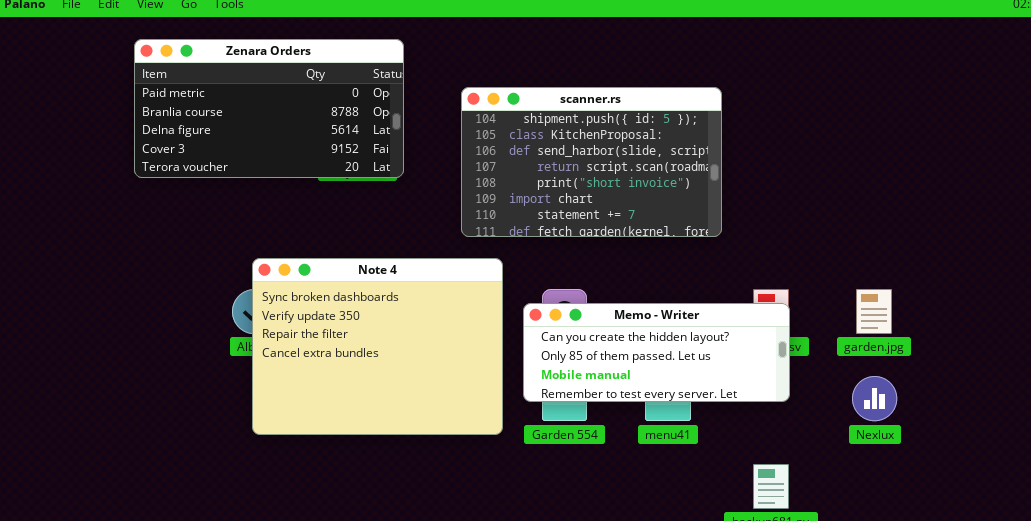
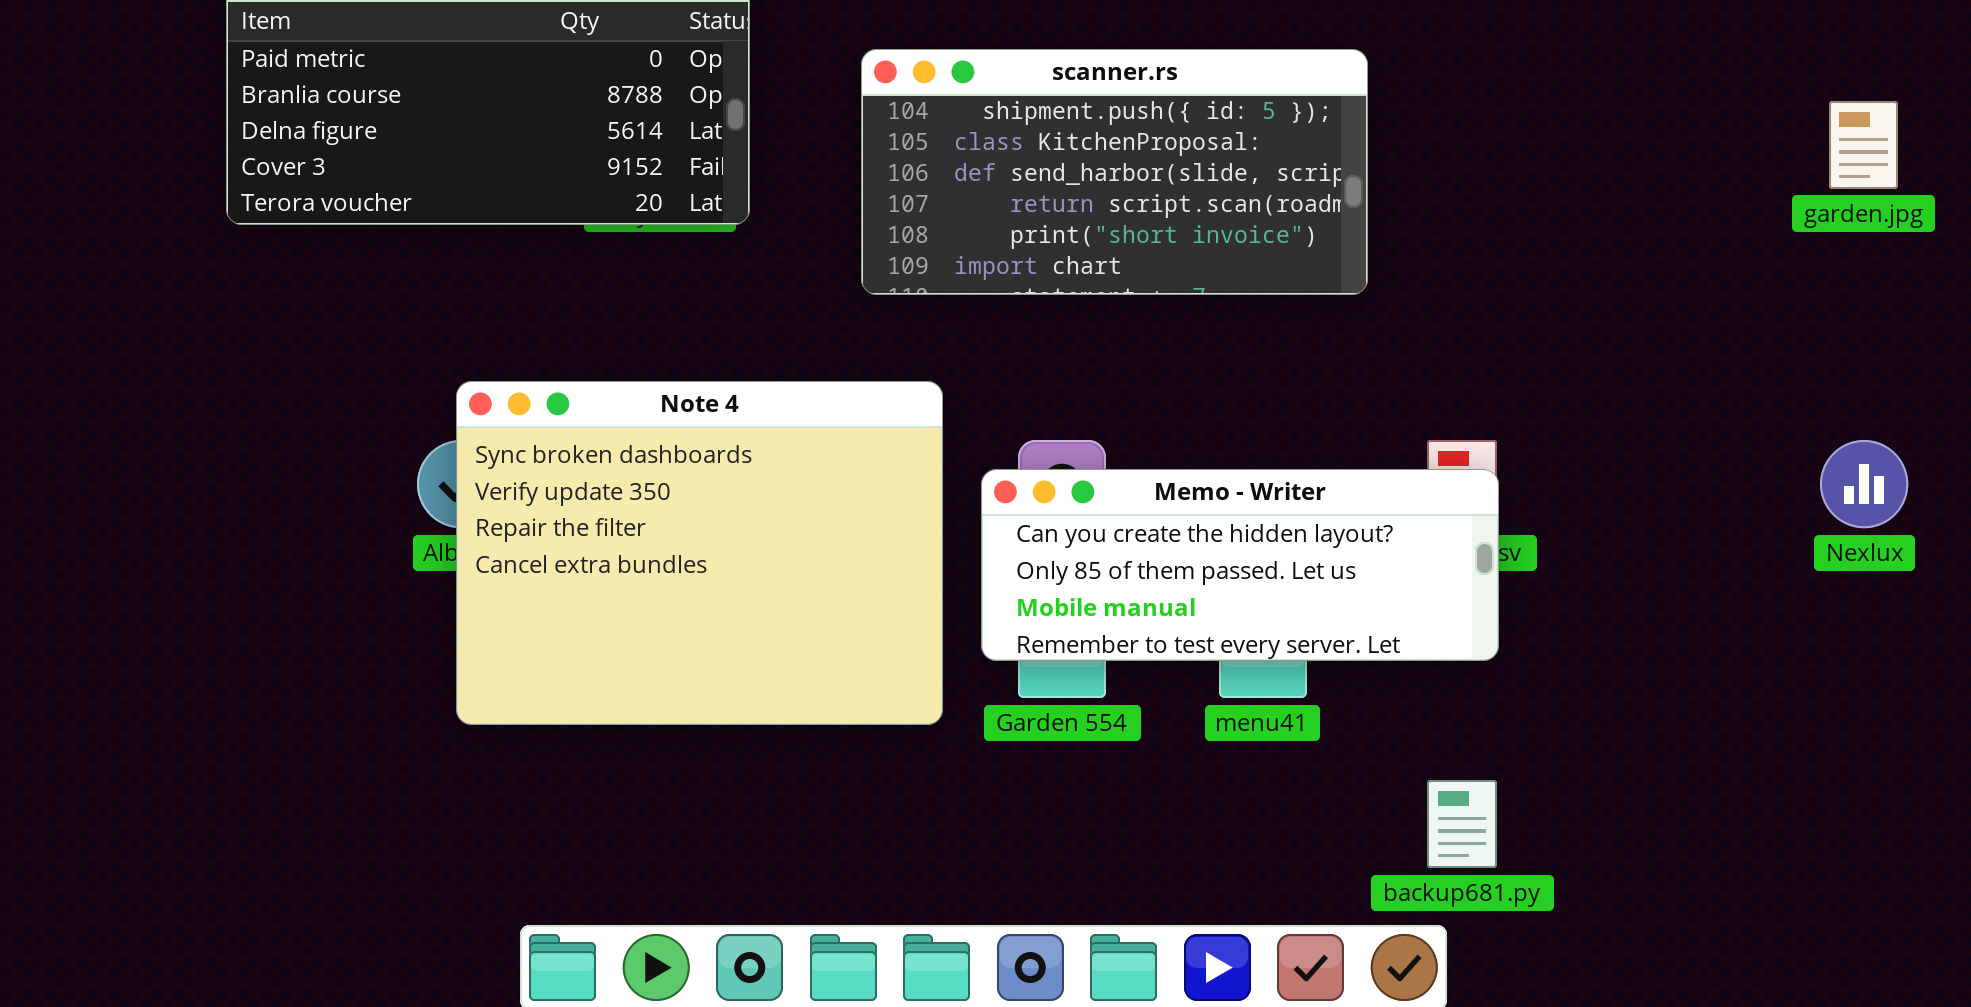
scanner.rs: [461,87,722,237] -> [861,49,1368,295], resized
garden.jpg: [856,289,892,334] -> [1829,101,1898,189], moved
Nexlux: [852,376,897,421] -> [1820,440,1908,528], moved

